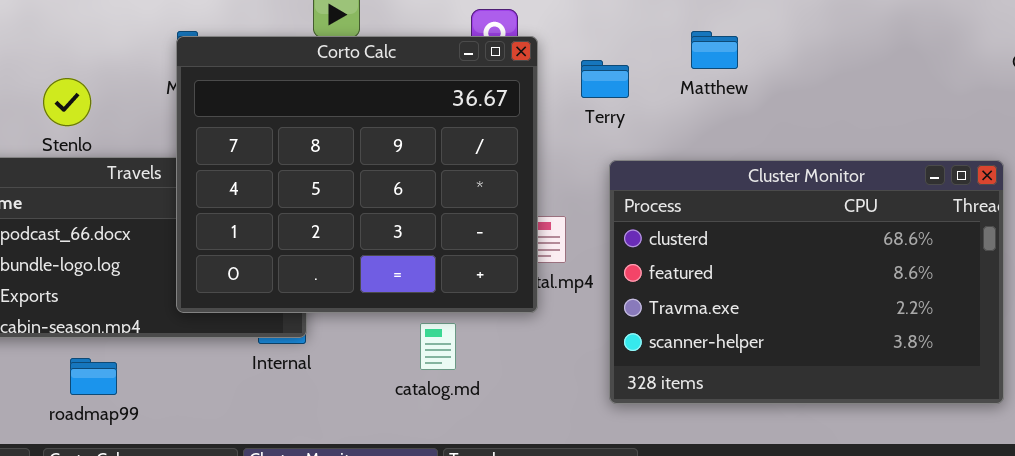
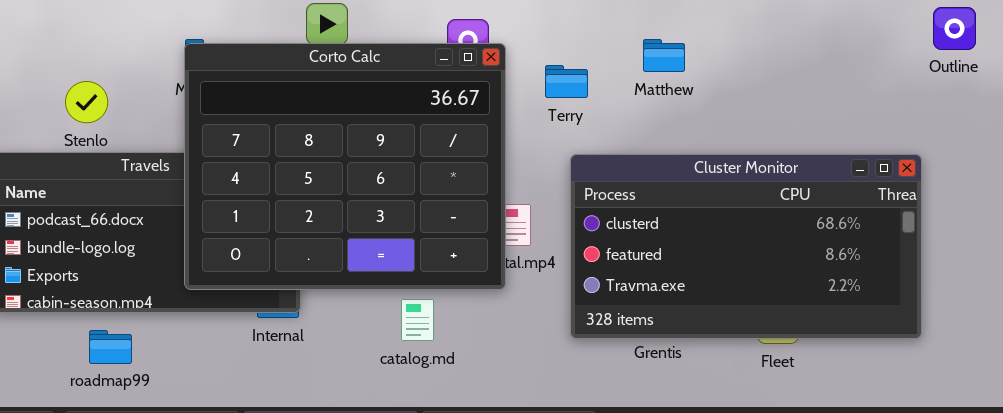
Cluster Monitor: [609,160,1004,404] -> [570,154,922,339], resized

